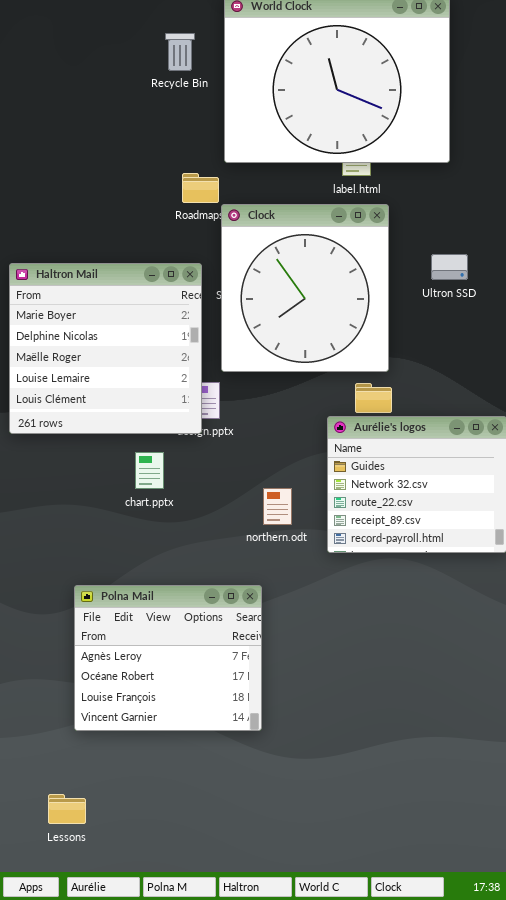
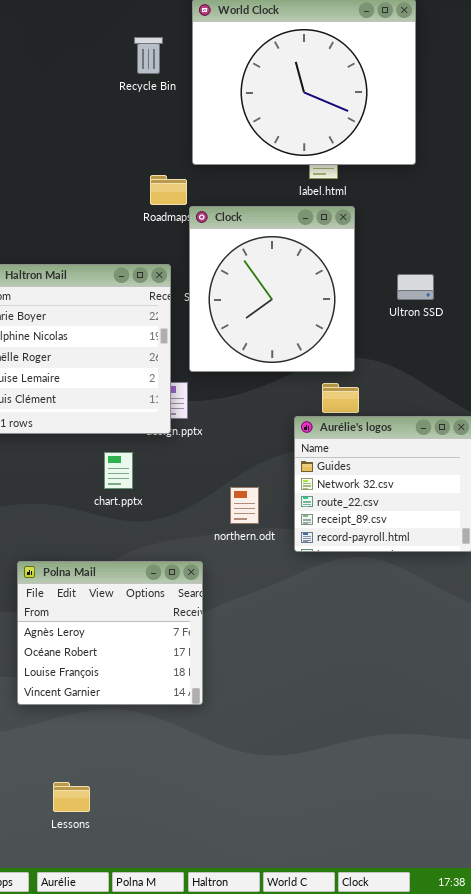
Ultron SSD: [431,254,468,280] -> [397,274,434,300], moved
Polna Mail: [74,585,262,731] -> [17,561,203,705], moved
Lessons: [48,794,86,824] -> [53,782,90,812], moved

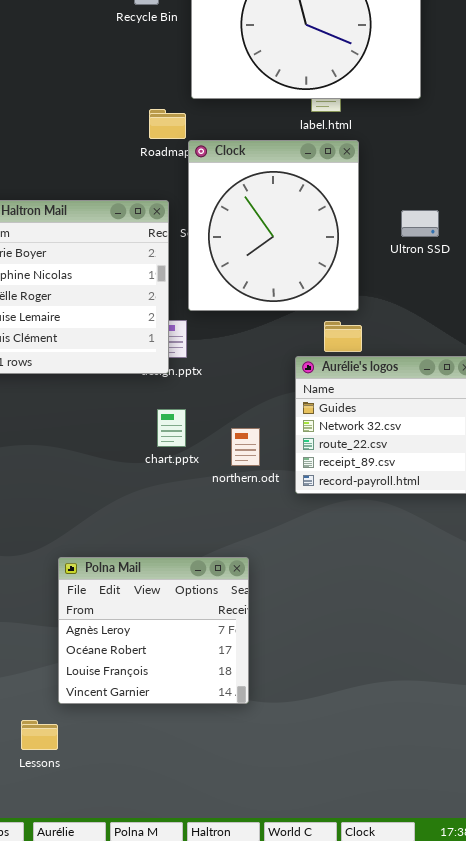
chart.pptx: [104,452,133,489] -> [157,409,186,447], moved
Polna Mail: [17,561,203,705] -> [58,557,249,704], moved
Lessons: [53,782,90,812] -> [21,720,58,750], moved

